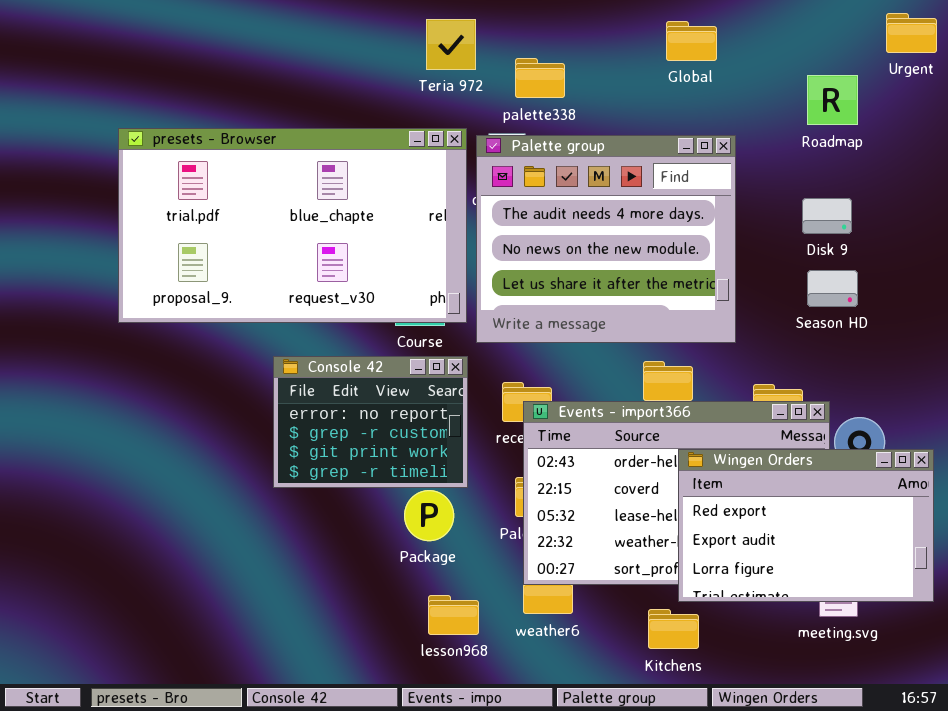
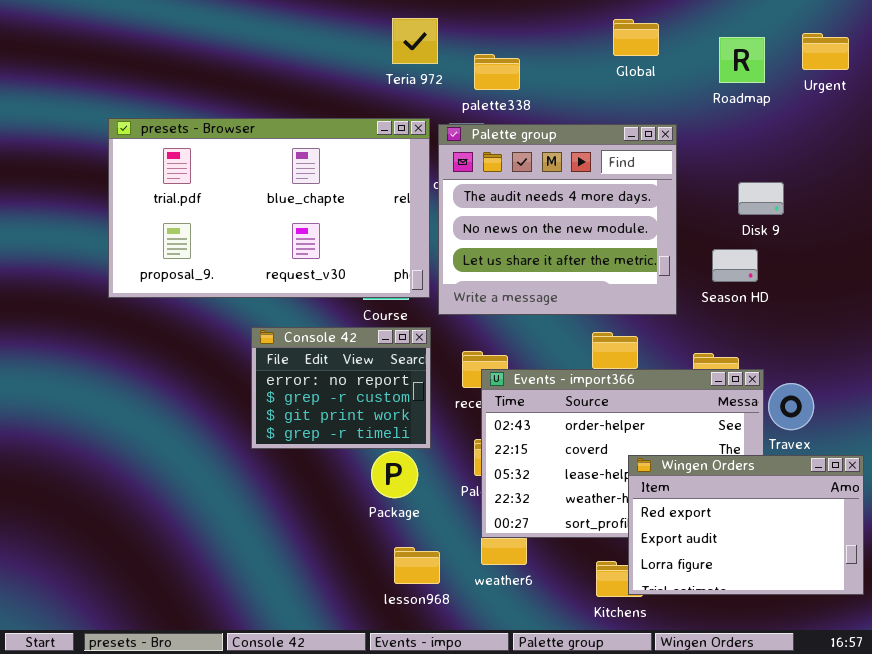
Urgent: [886,13,937,53] -> [802,33,849,70], moved
Roadmap: [807,75,858,125] -> [719,37,765,83], moved
Season HD: [807,270,858,307] -> [712,249,758,282], moved
Wingen Orders: [678,449,934,602] -> [628,455,864,595], moved

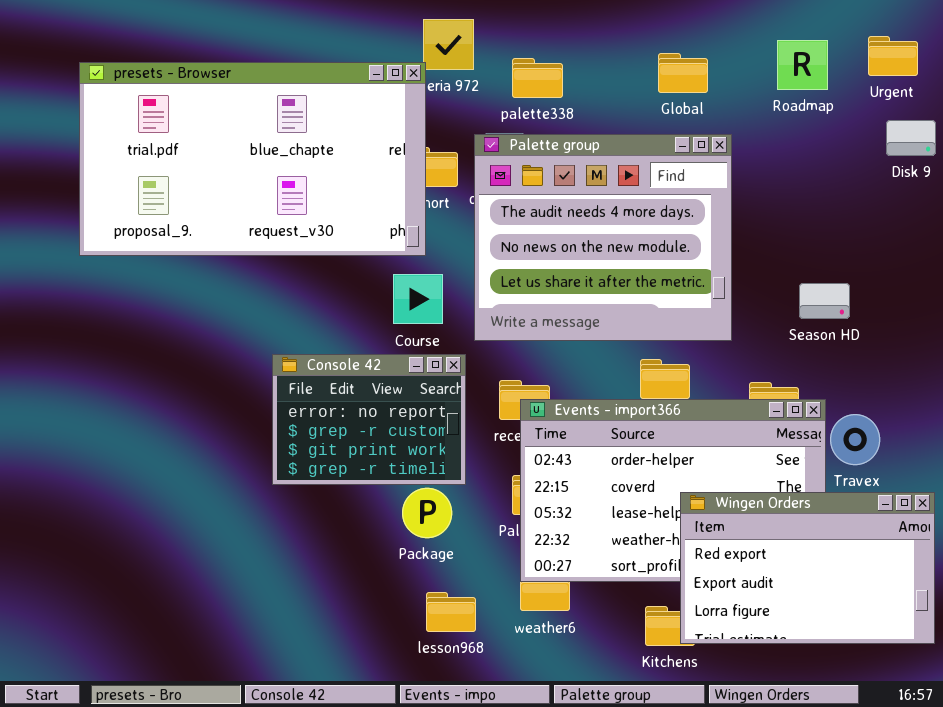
Global: [613,19,659,56] -> [658,53,708,93], moved
presets - Browser: [108,118,430,298] -> [79,62,426,256], moved
Disk 9: [738,182,784,215] -> [886,120,936,156], moved
Season HD: [712,249,758,282] -> [799,283,850,319], moved

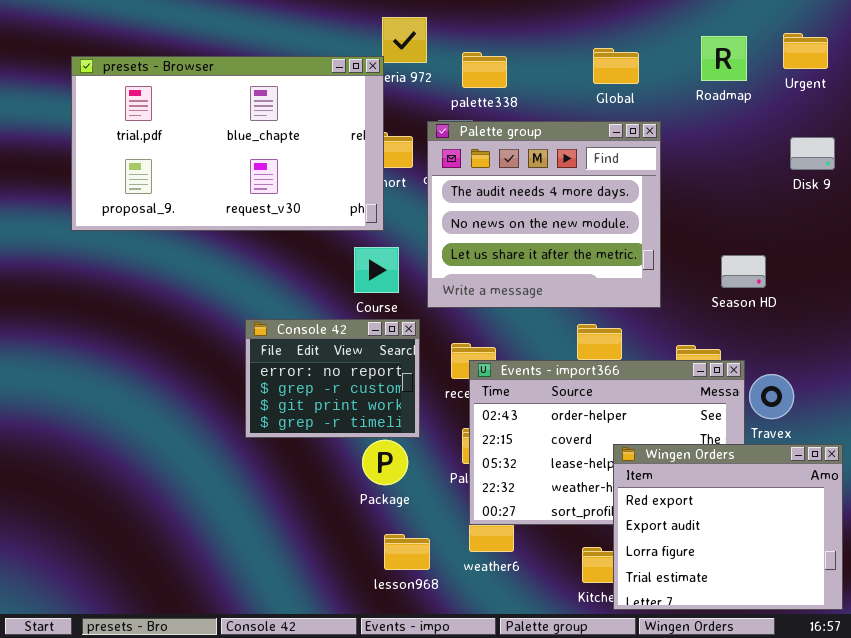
Disk 9: [886,120,936,156] -> [790,137,835,170], moved
Wingen Orders: [680,492,935,644] -> [613,444,843,610], resized

